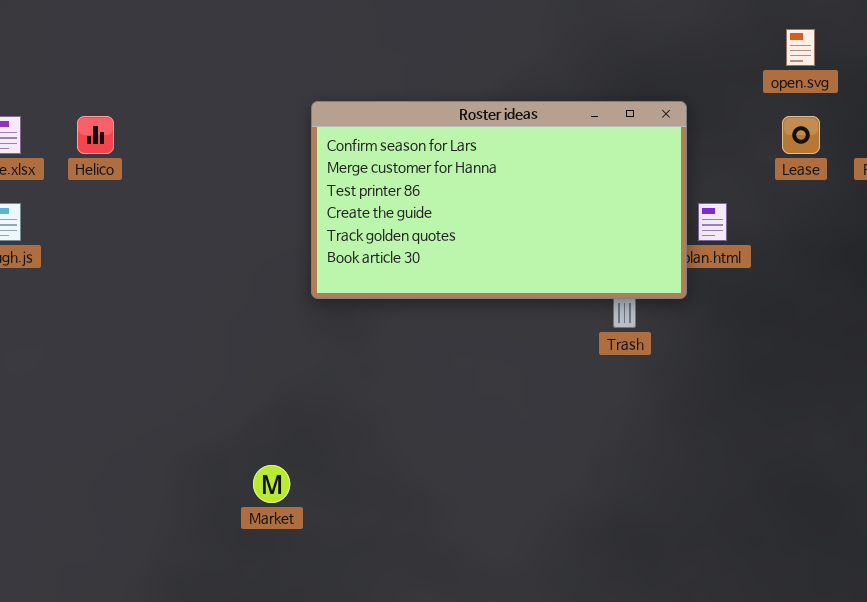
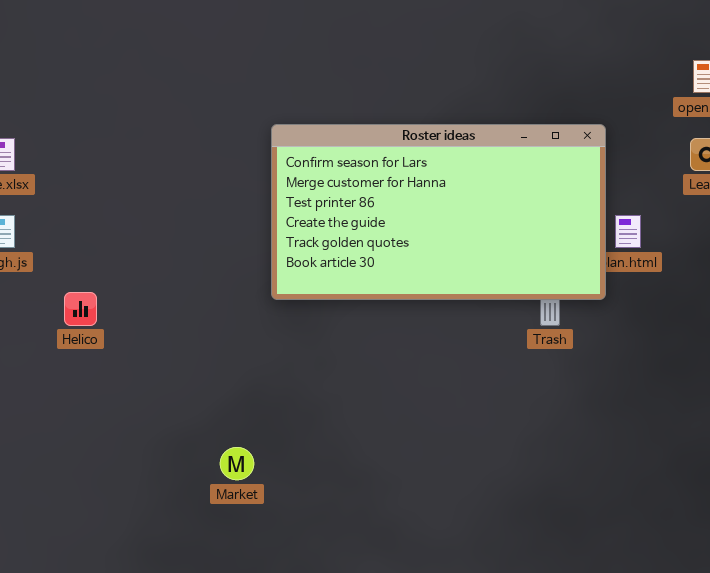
Helico: [77,116,114,154] -> [64,292,97,326], moved

